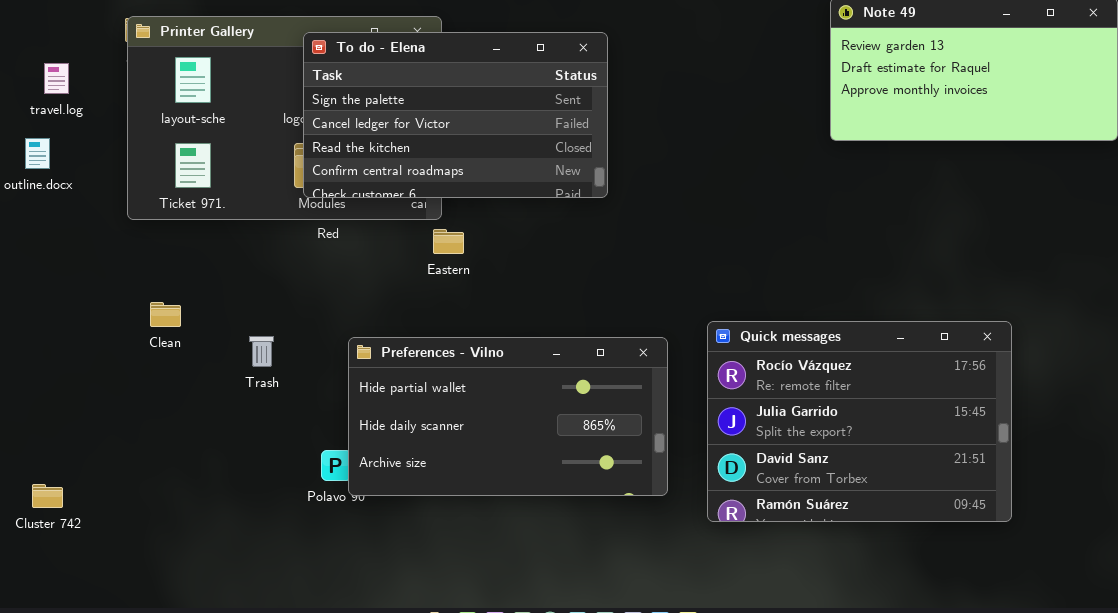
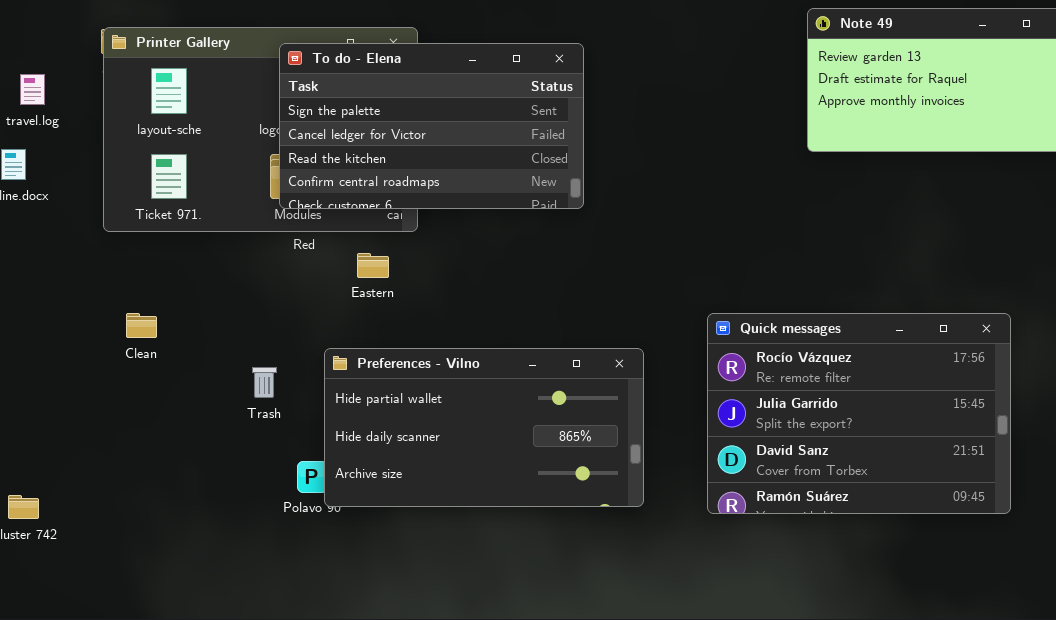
Eastern: [433,229,464,254] -> [357,253,389,278], moved
Quick messages: [707,321,1012,522] -> [707,313,1011,514], moved
Trash: [249,336,274,367] -> [252,367,277,398], moved

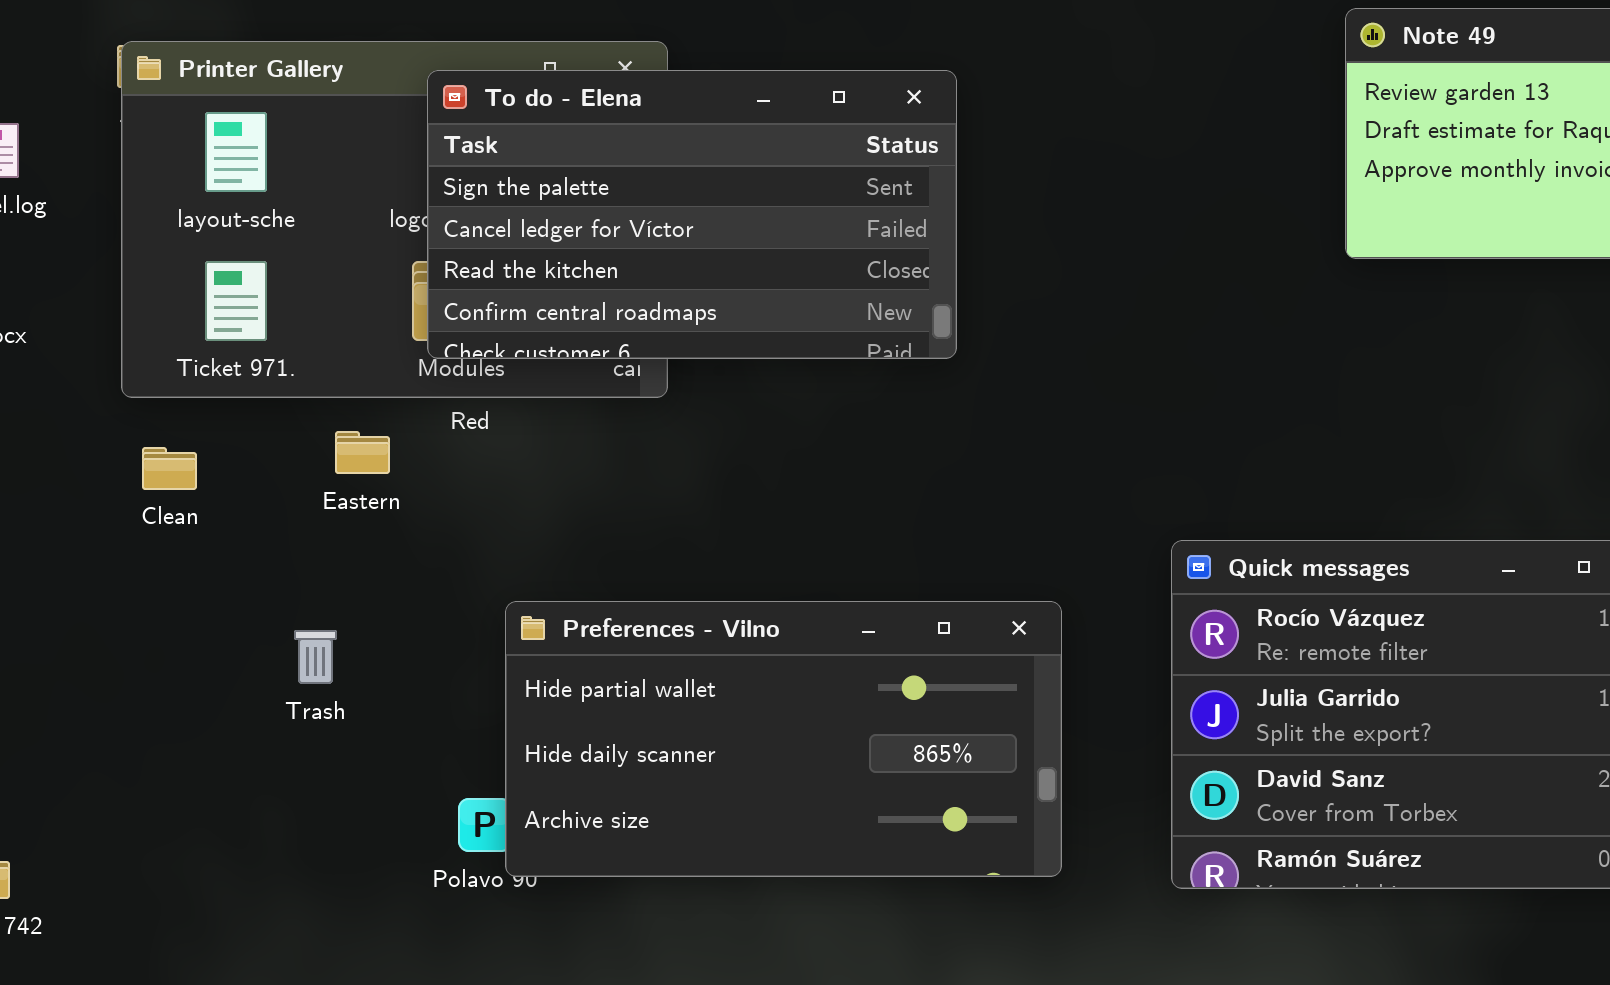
Eastern: [357,253,389,278] -> [335,431,390,474], moved
Clean: [126,313,157,338] -> [142,447,197,490], moved
Trash: [252,367,277,398] -> [294,630,337,684], moved

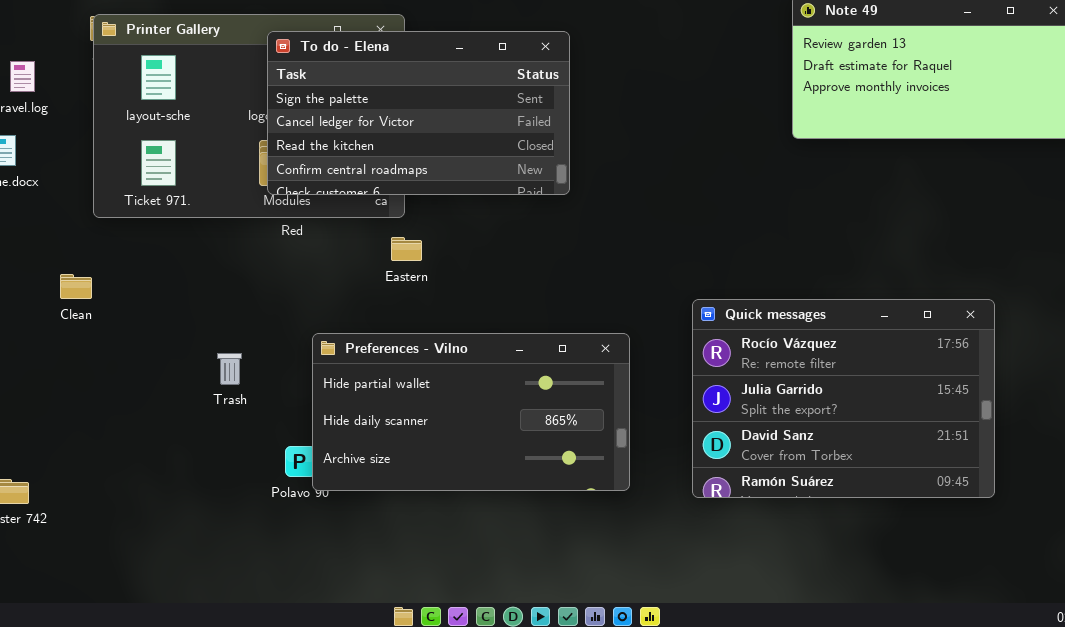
Eastern: [335,431,390,474] -> [391,237,422,261], moved
Clean: [142,447,197,490] -> [60,274,92,299], moved
Trash: [294,630,337,684] -> [217,353,242,385], moved

